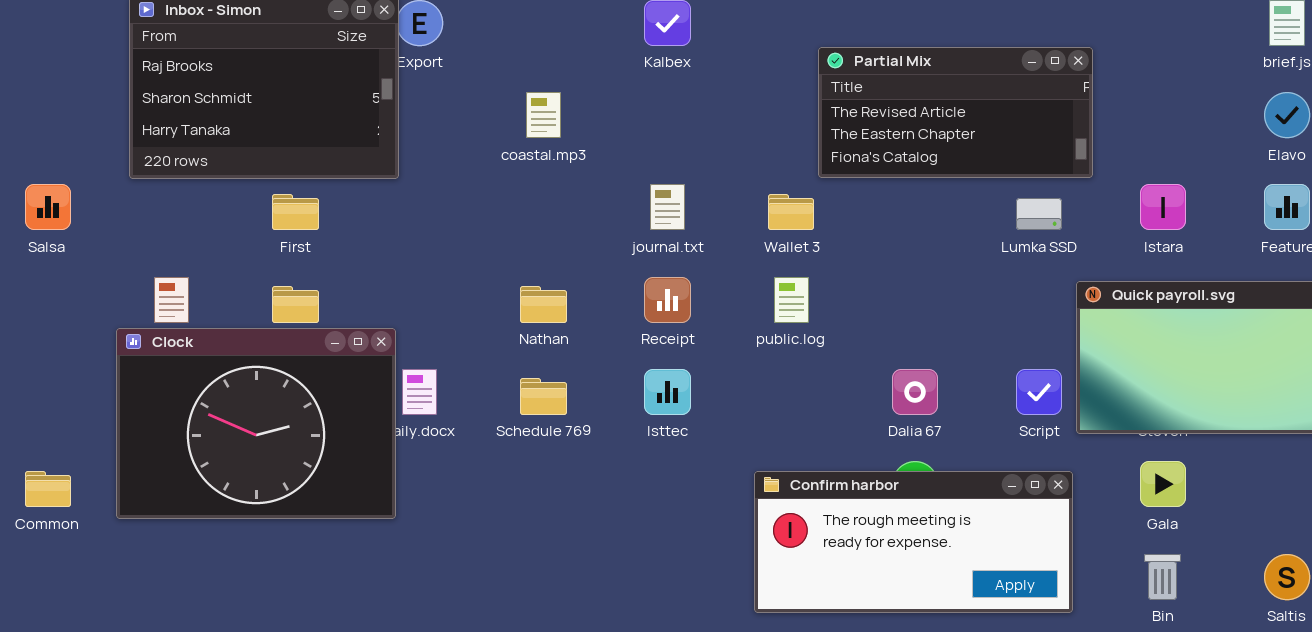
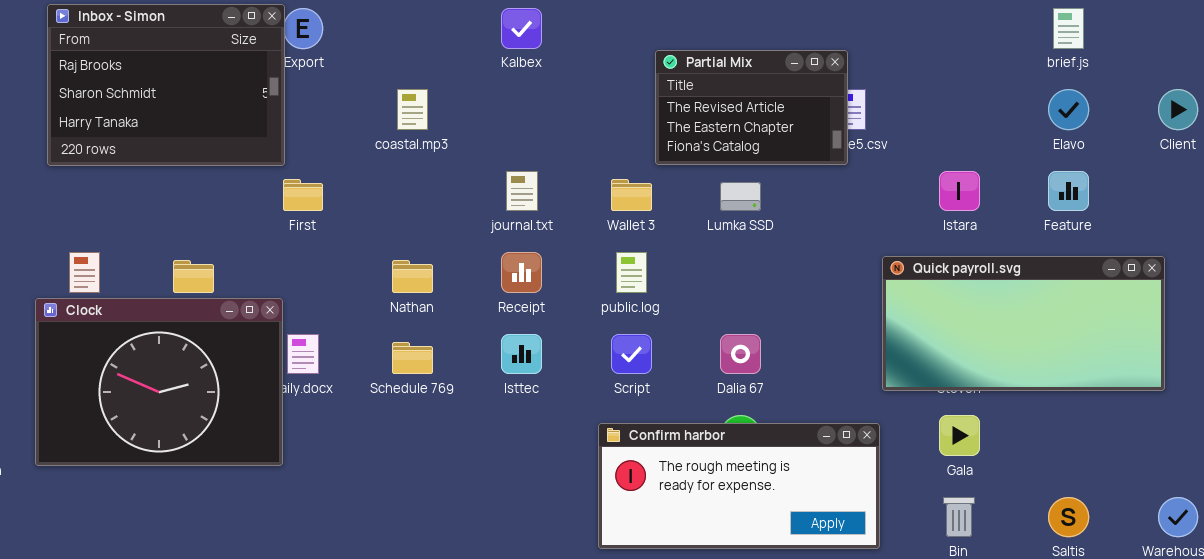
Partial Mix: [818,47,1093,178] -> [655,50,848,165], resized
First: [272,194,319,230] -> [283,179,323,211], moved
Lumka SSD: [1016,198,1062,230] -> [720,182,761,211], moved
Script: [1016,369,1062,415] -> [611,334,652,374], moved

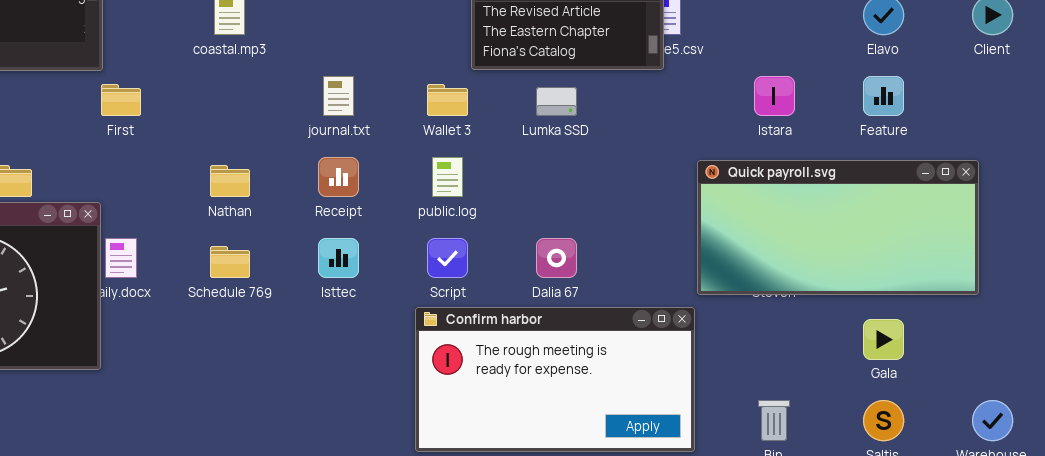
Gala: [939,415,980,456] -> [863,319,904,360], moved
Confirm harbor: [598,423,880,549] -> [415,307,695,452], resized

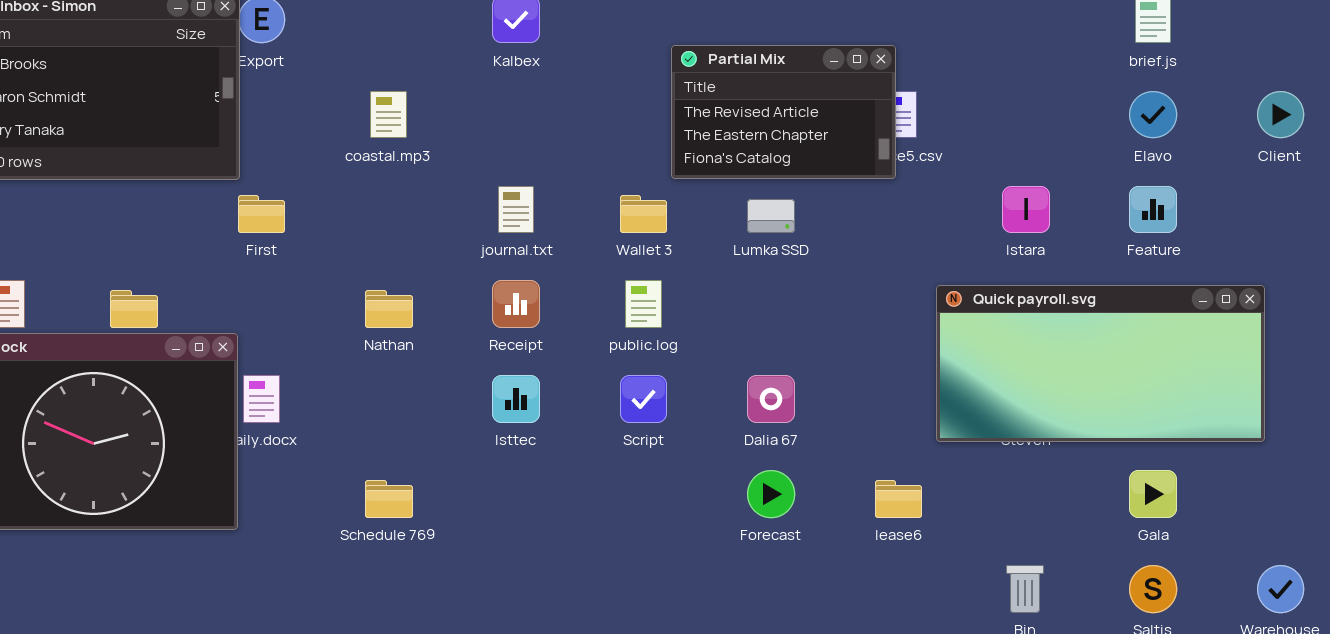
Schedule 769: [210,246,250,278] -> [365,480,413,518], moved
Confirm harbor: [415,307,695,452] -> none, closed

